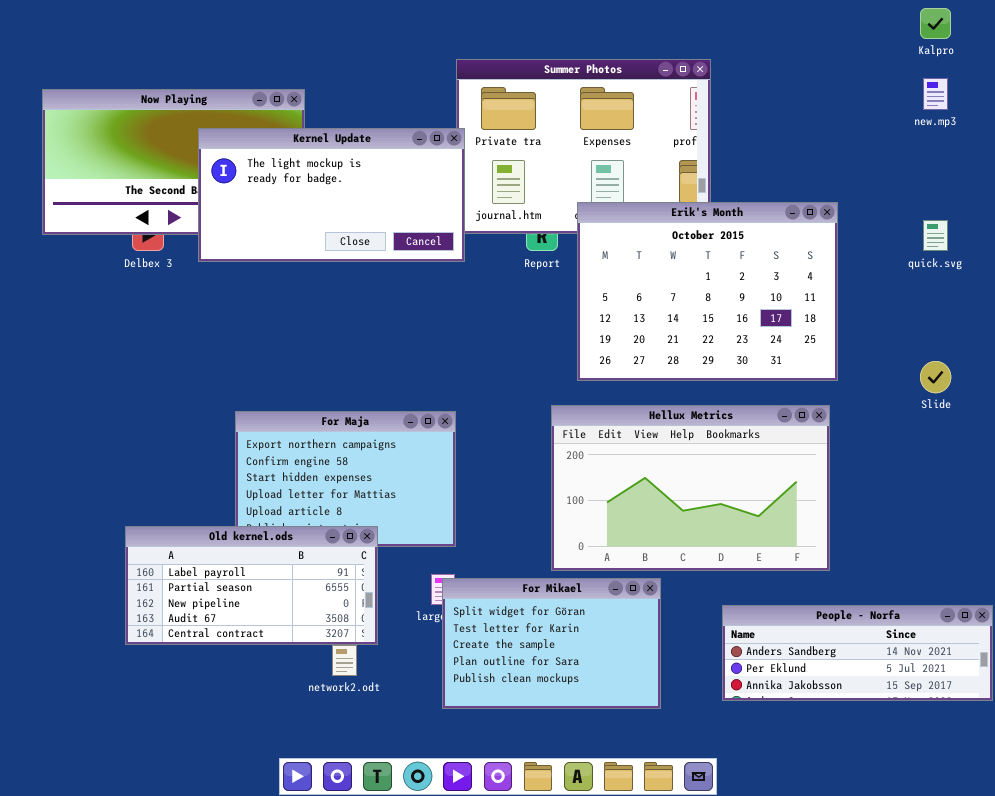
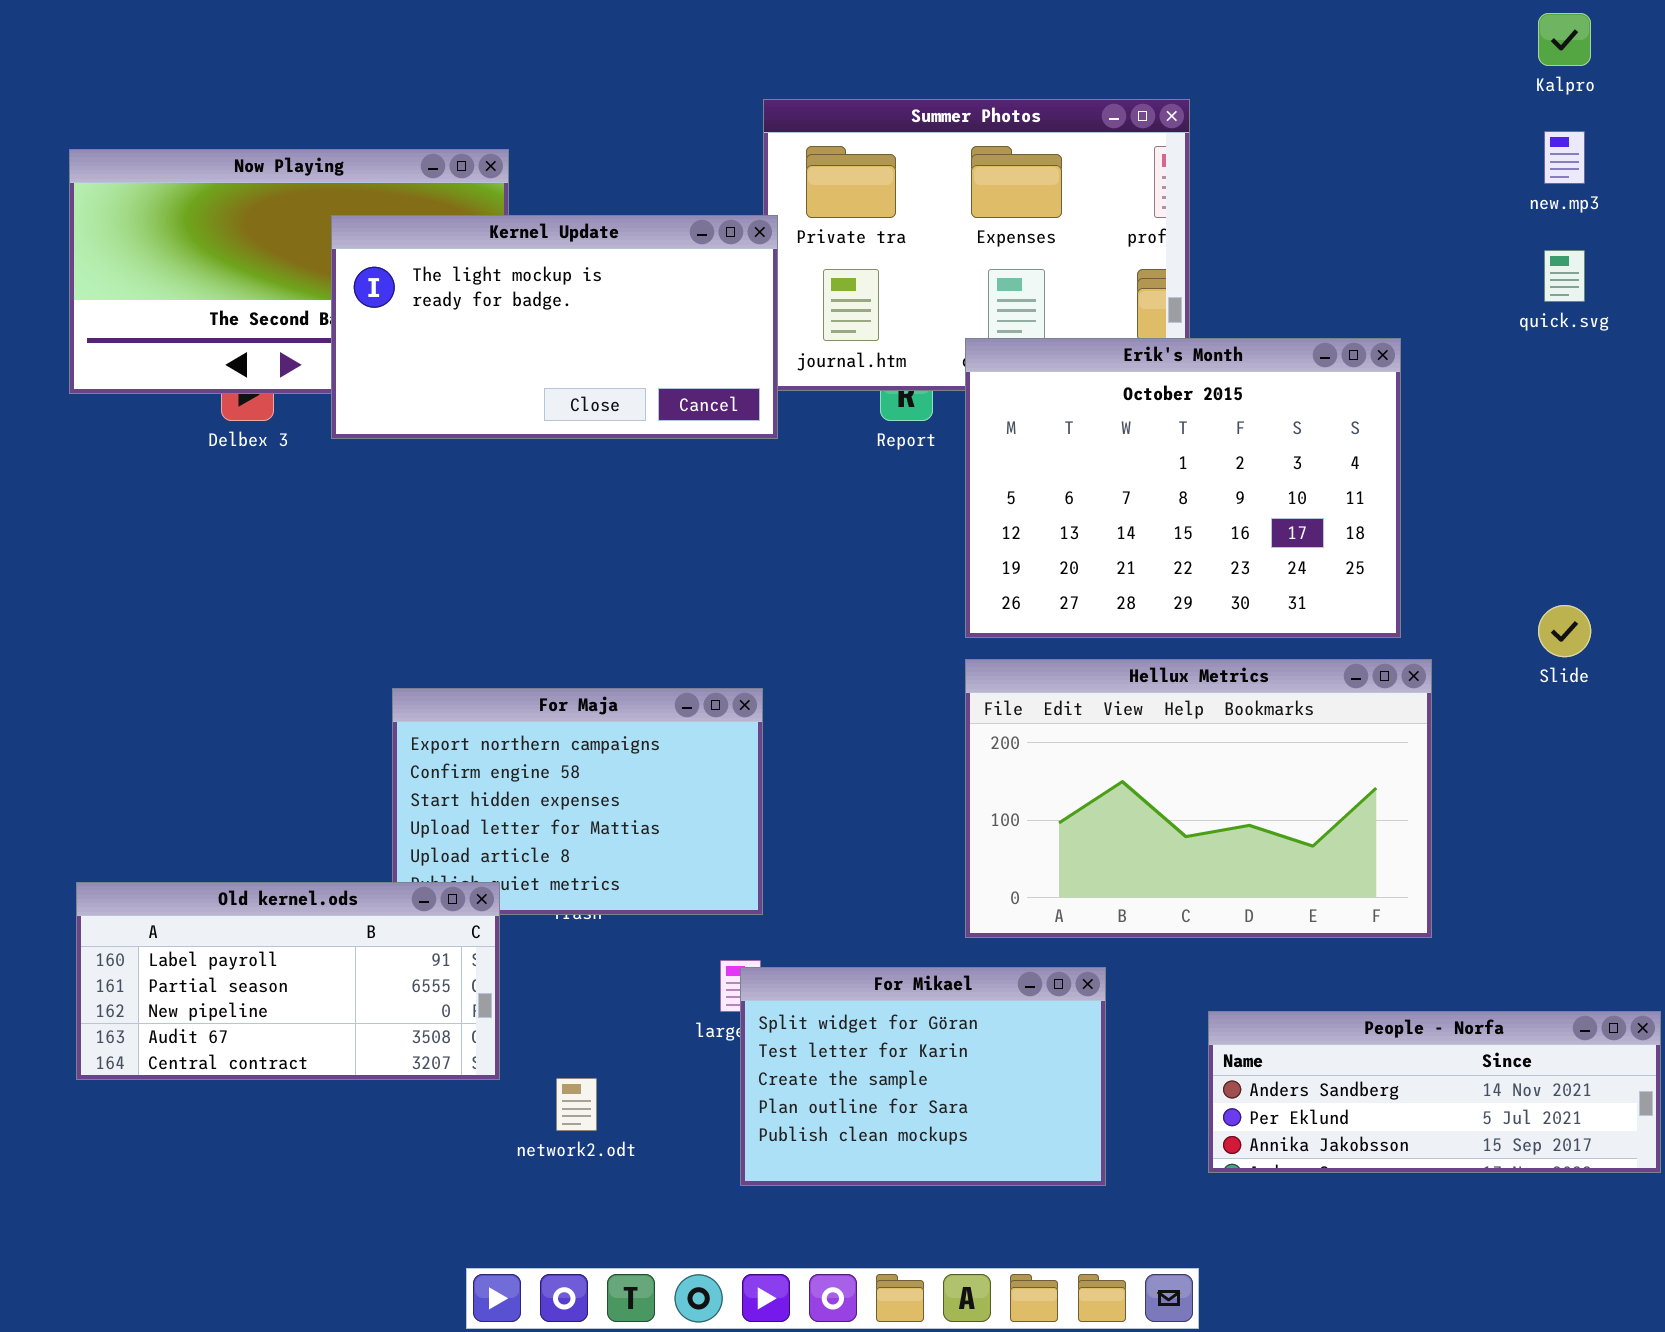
quick.svg: [923,220,948,251] -> [1544,250,1585,302], moved
Hellux Metrics: [551,405,830,571] -> [965,659,1432,938], moved
Old kernel.ods: [125,526,378,645] -> [76,882,500,1080], moved

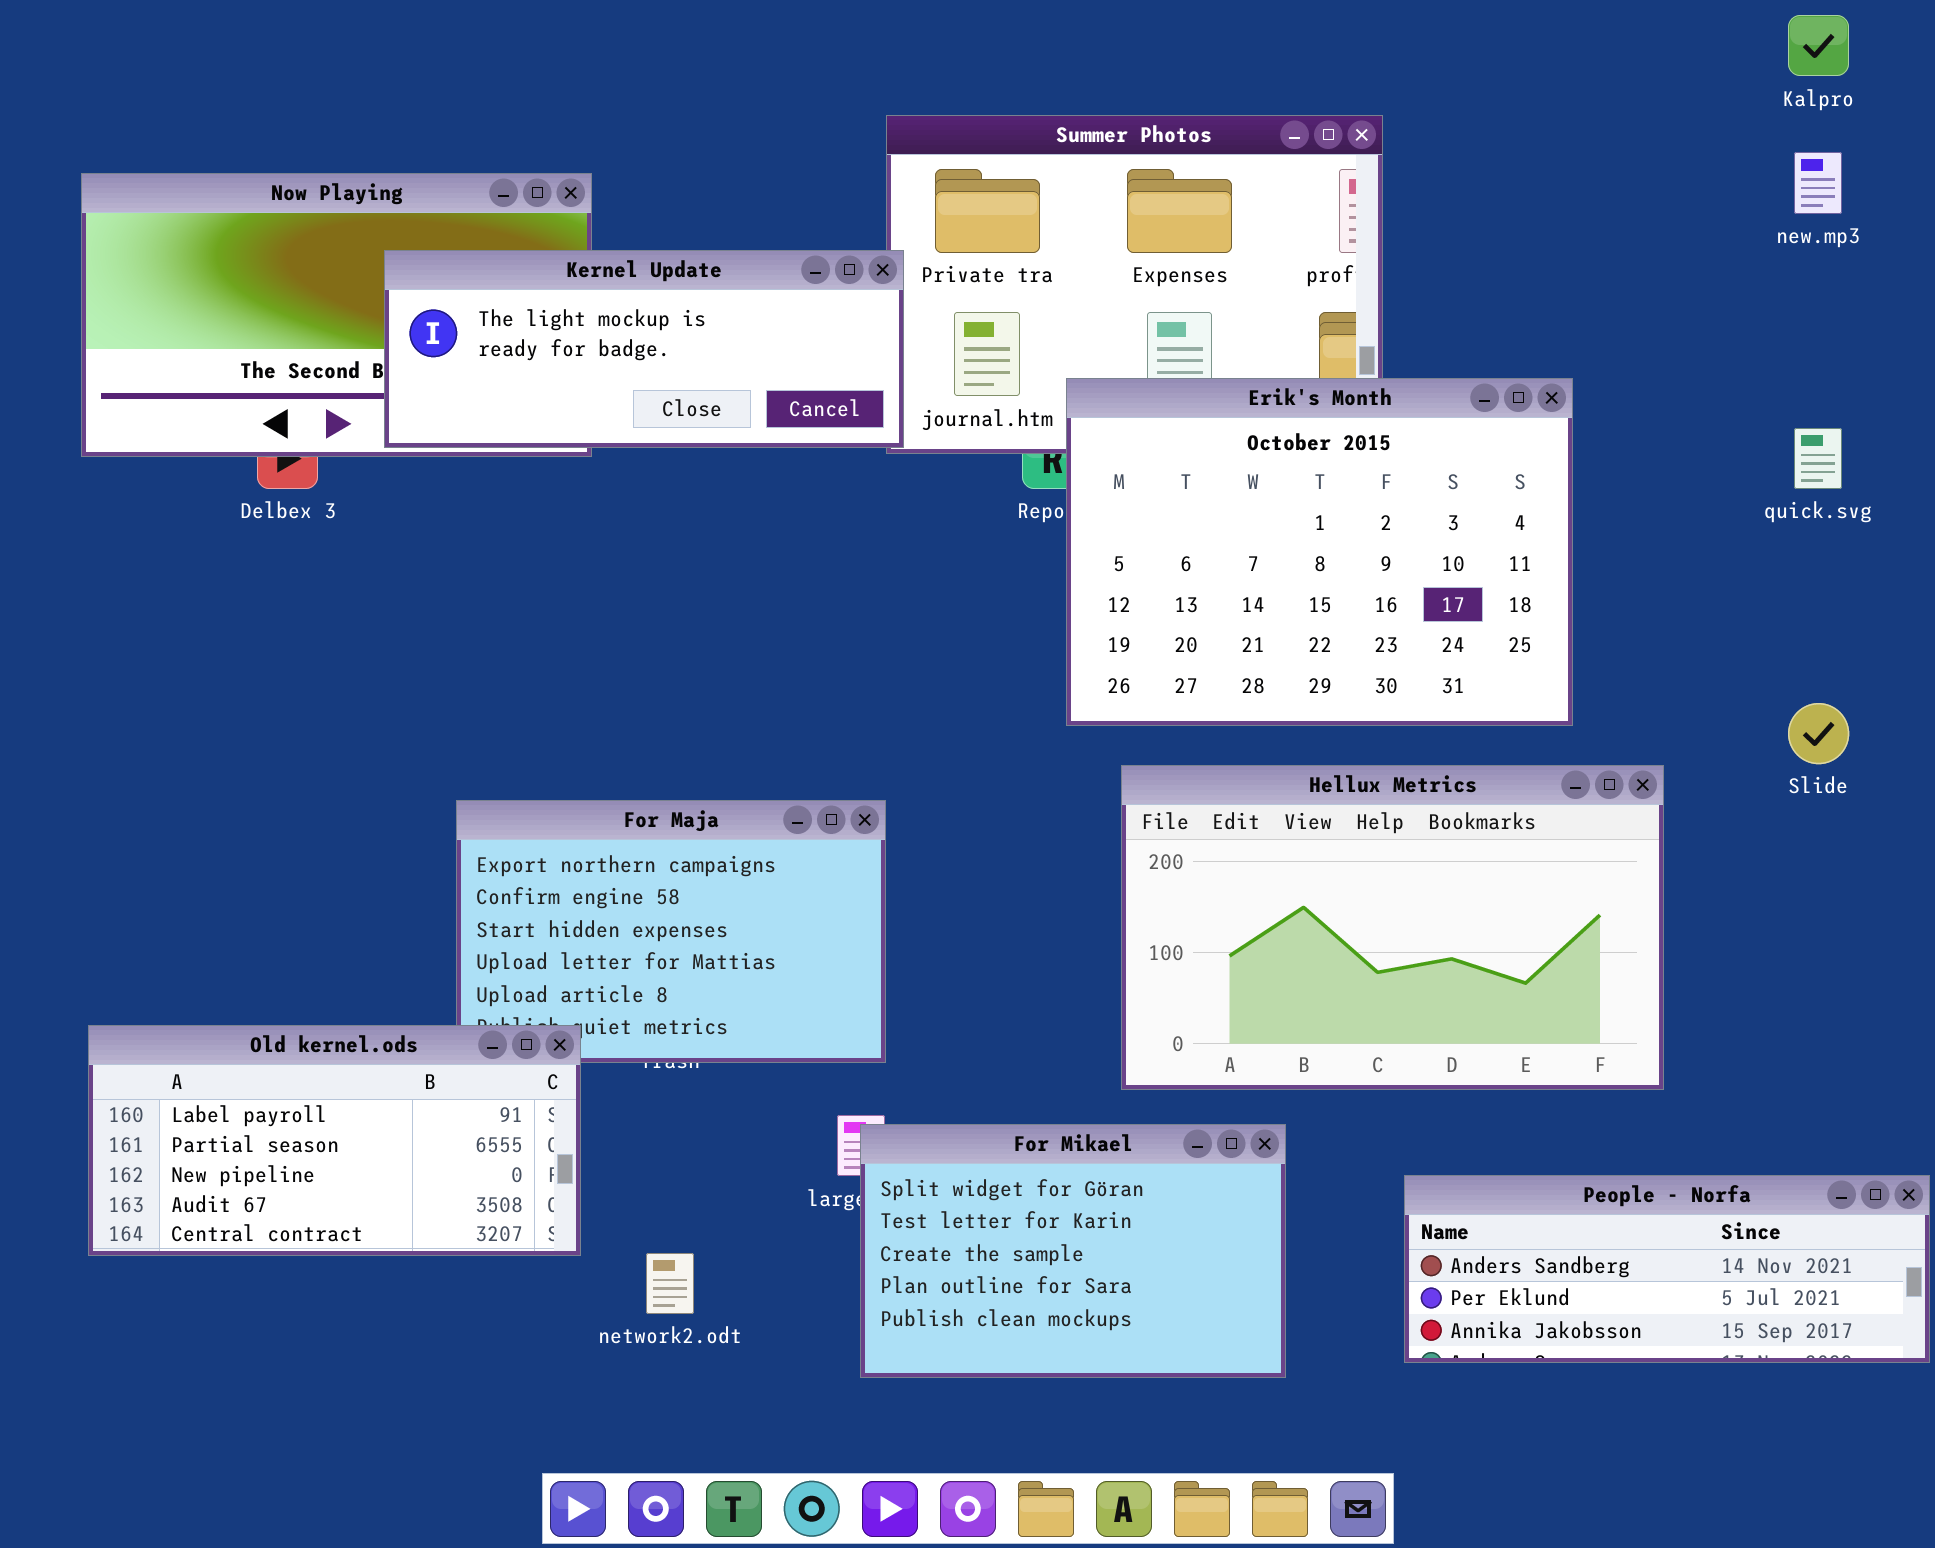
Kernel Update: [331,215,778,439] -> [384,250,904,448], resized
quick.svg: [1544,250,1585,302] -> [1794,428,1842,489], moved
Erik's Month: [965,338,1401,638] -> [1066,378,1573,726], moved

